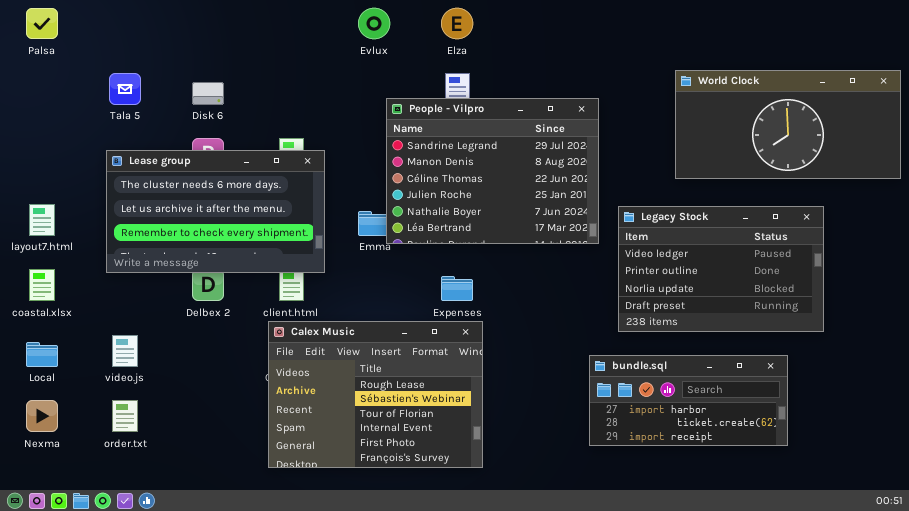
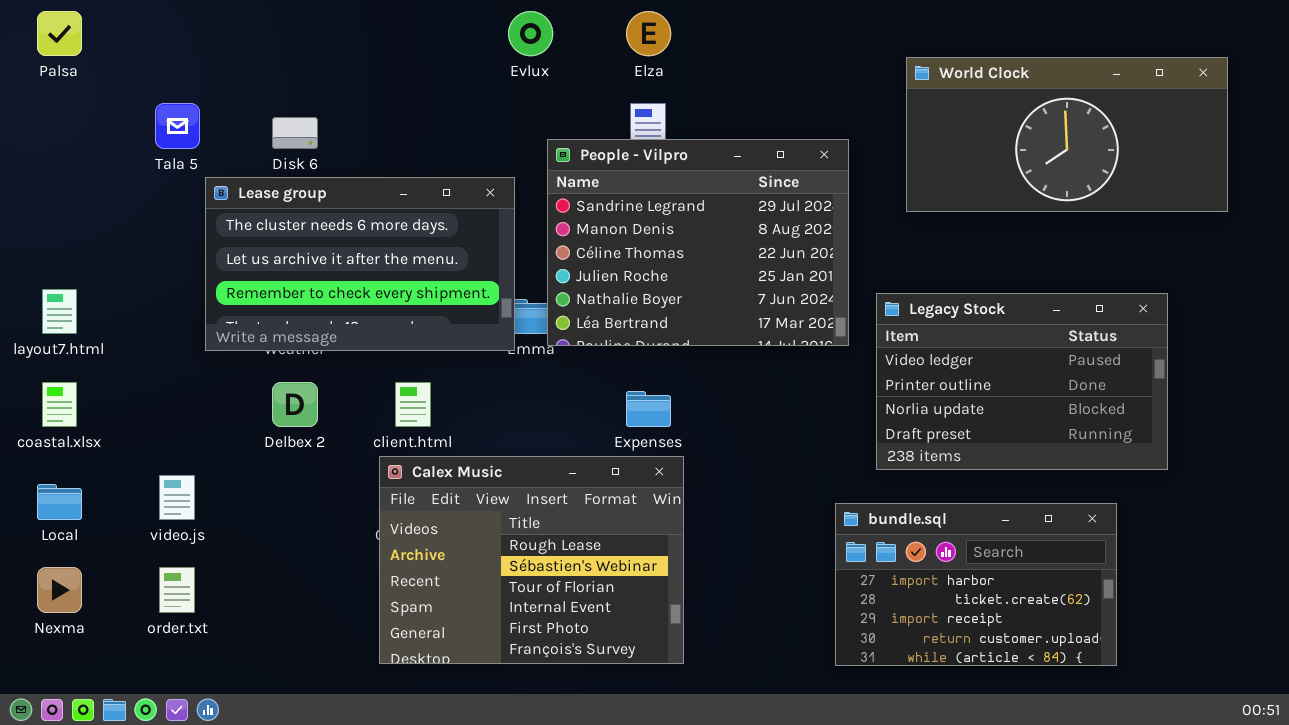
World Clock: [675,70,901,179] -> [906,57,1228,212], moved
Lease group: [106,150,325,273] -> [205,177,515,351], moved
bundle.sql: [589,355,788,446] -> [835,503,1117,666], resized

